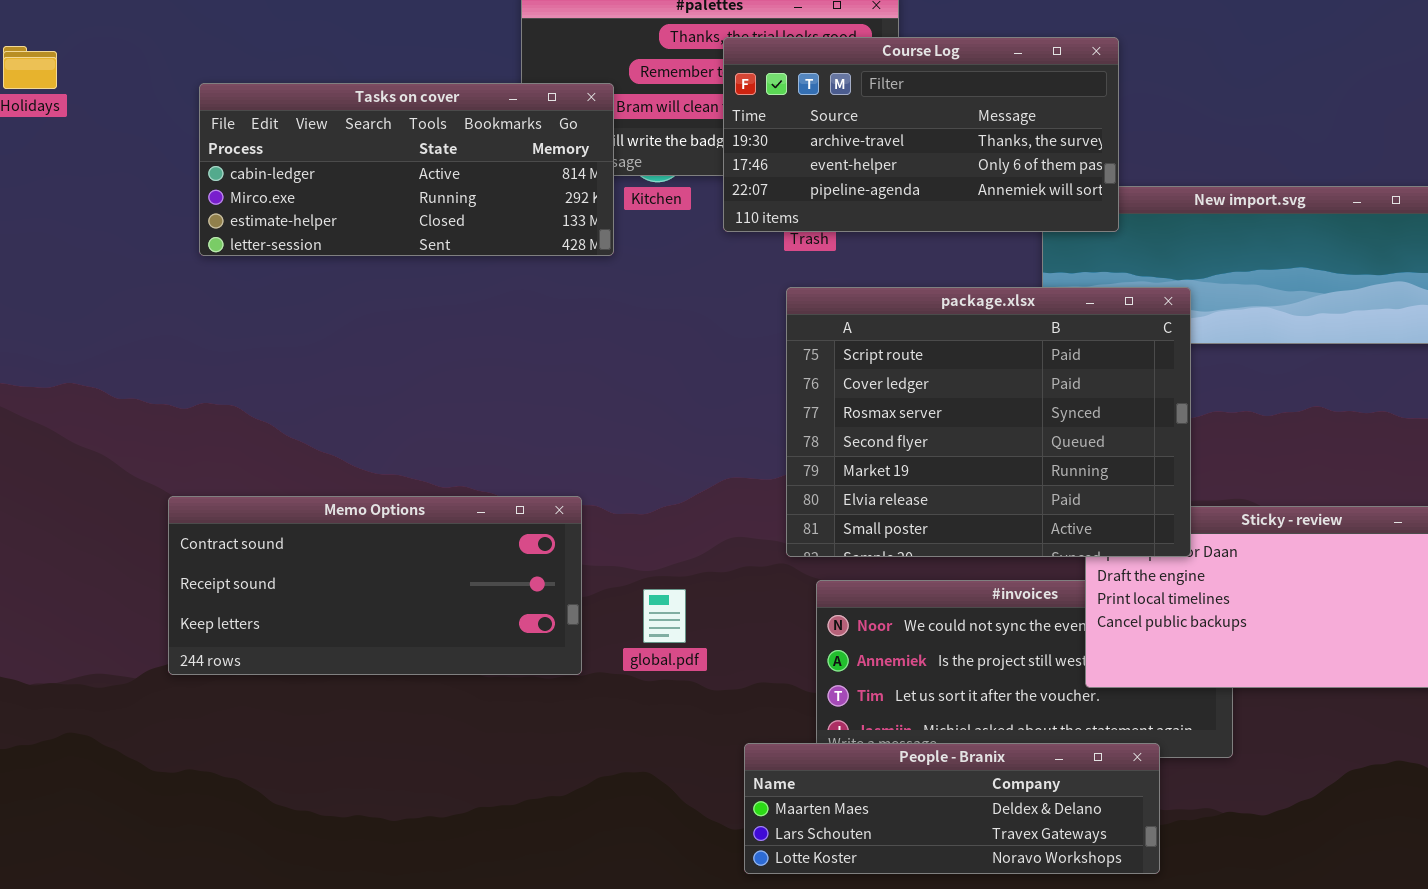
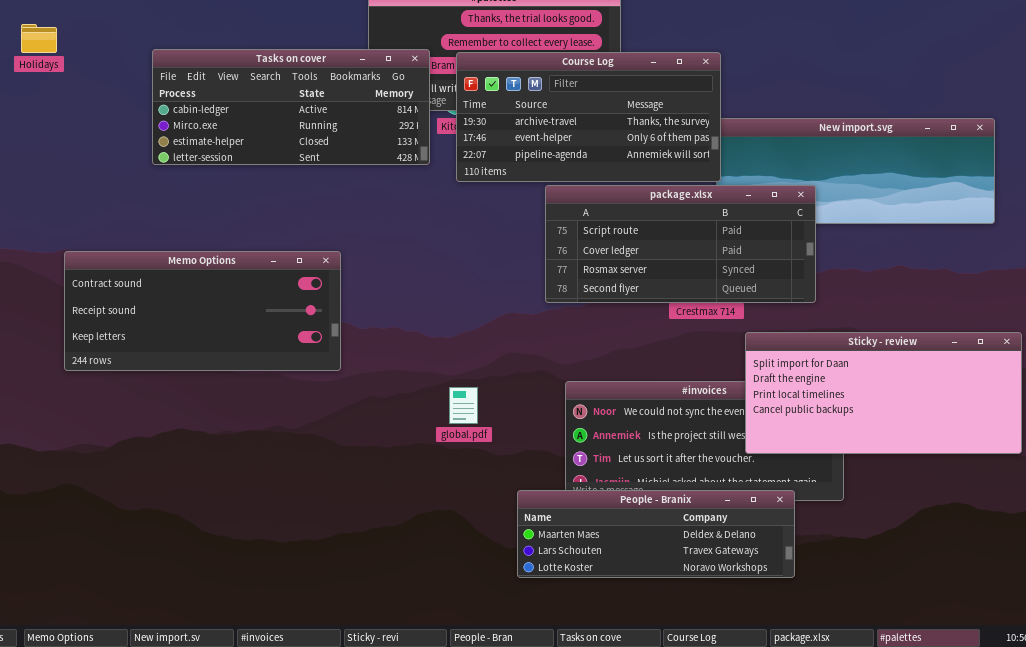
Course Log: [723,37,1119,232] -> [456,52,721,182], moved
package.xlsx: [786,287,1191,557] -> [545,185,816,303], resized
Memo Options: [168,496,582,675] -> [64,251,341,371], moved

